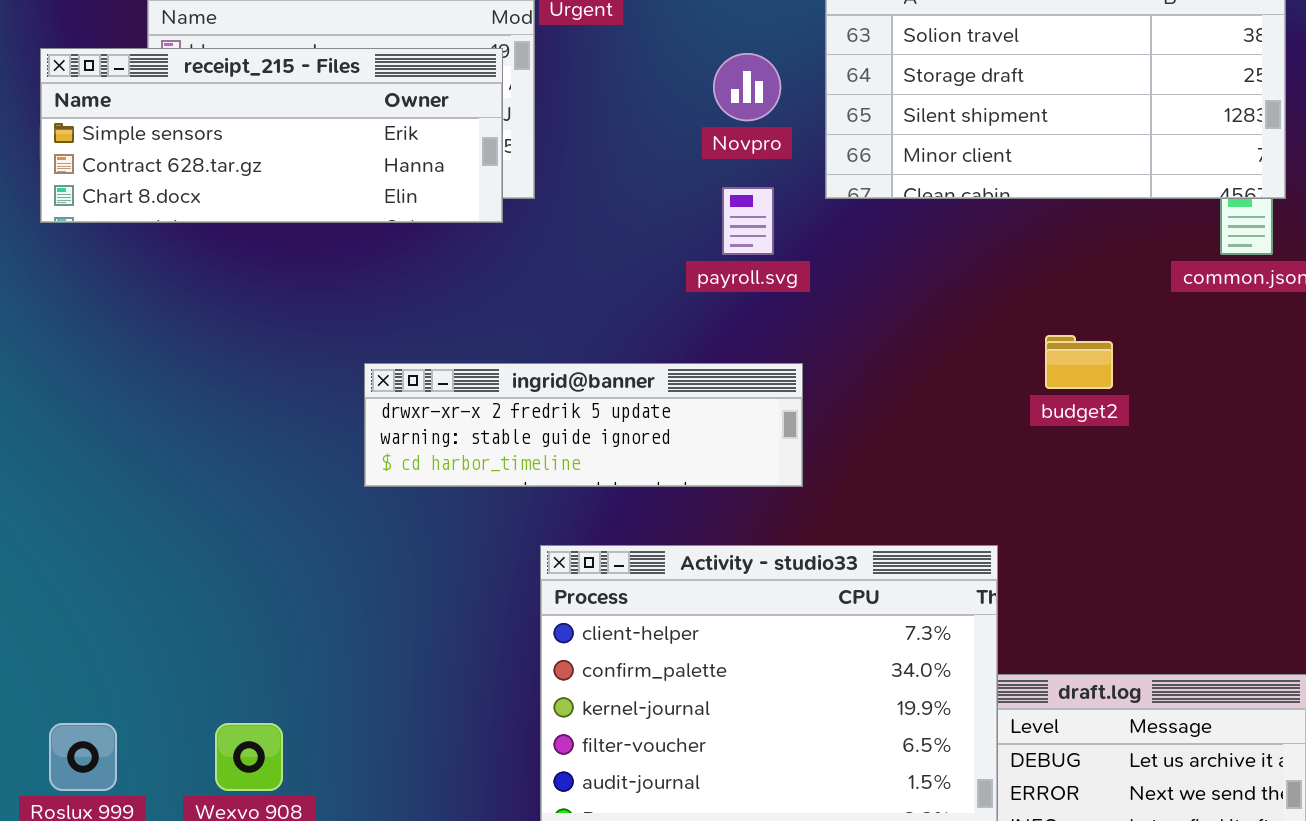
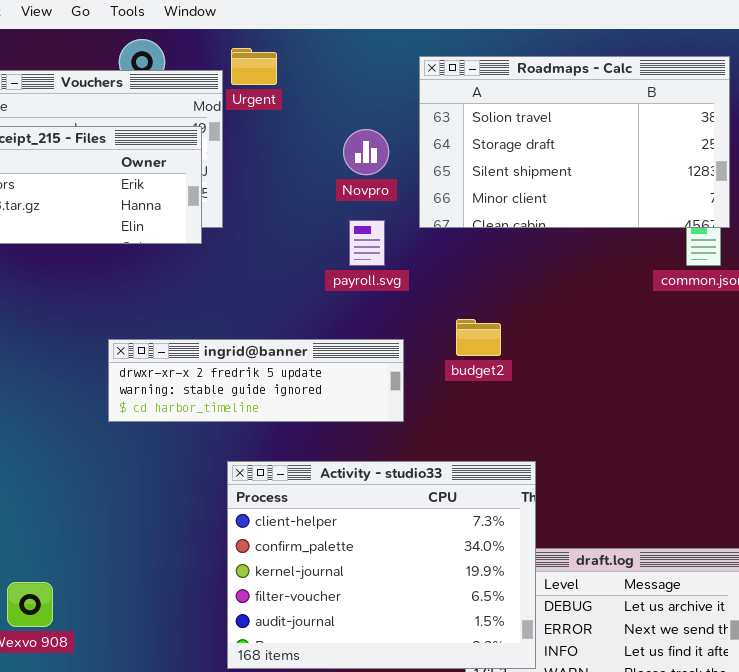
budget2: [1045,335,1113,389] -> [456,319,501,356], moved

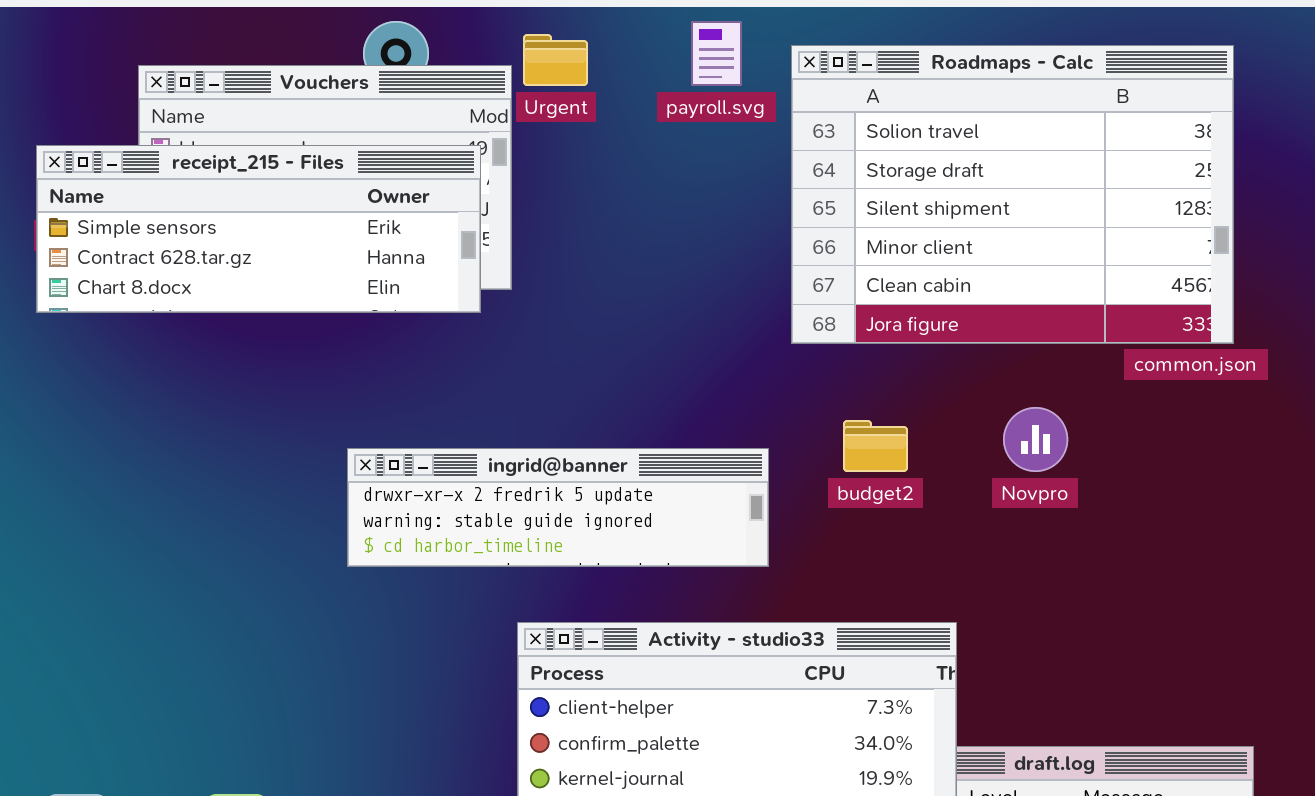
Roadmaps - Calc: [419,56,730,228] -> [791,45,1234,344], resized
Novpro: [343,129,389,175] -> [1003,407,1068,472], moved
payroll.svg: [349,220,385,266] -> [691,21,742,86], moved

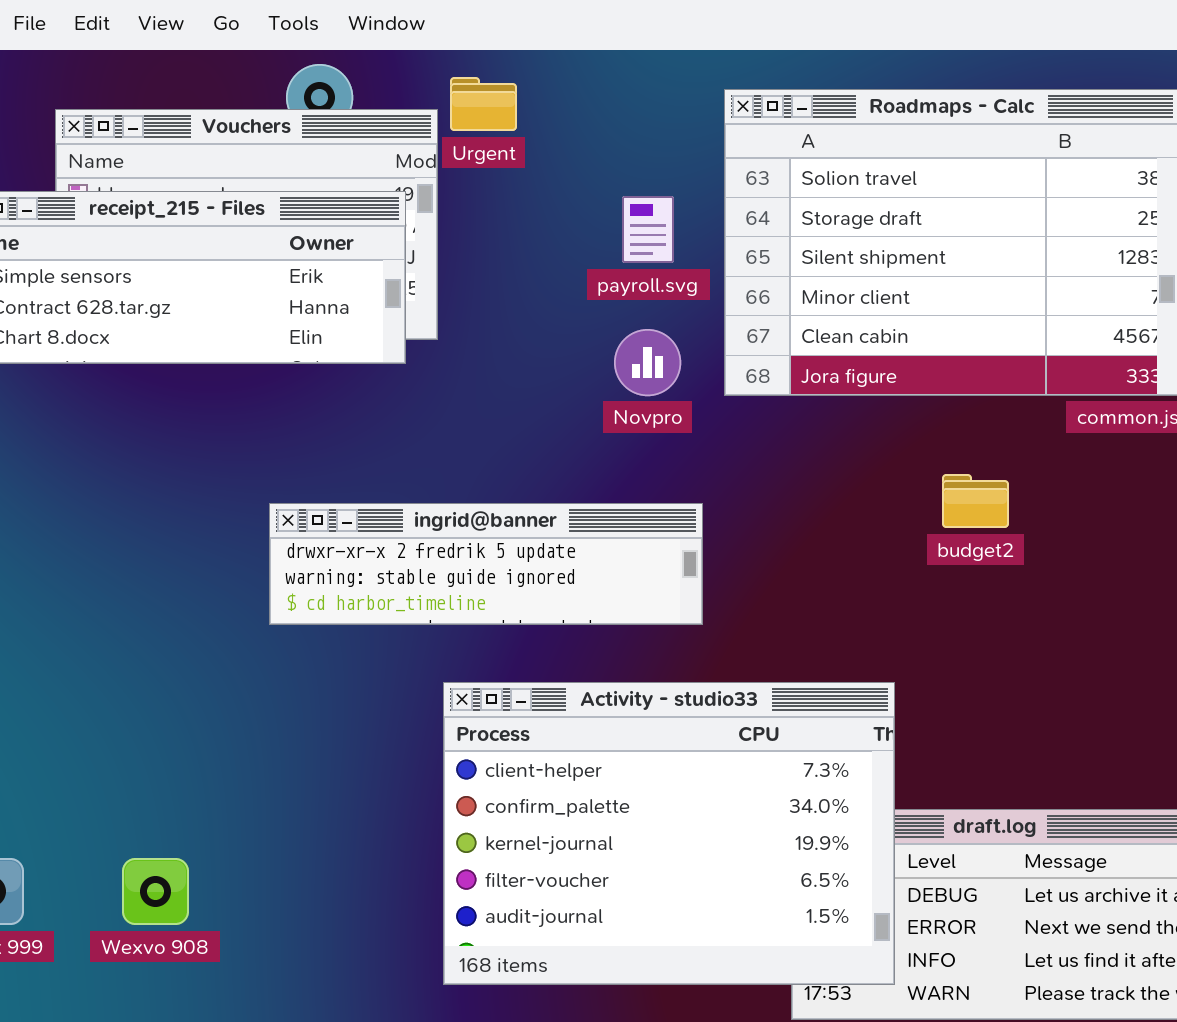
payroll.svg: [691,21,742,86] -> [622,196,674,263], moved
Novpro: [1003,407,1068,472] -> [614,329,681,396], moved
budget2: [843,420,908,472] -> [942,474,1009,528], moved

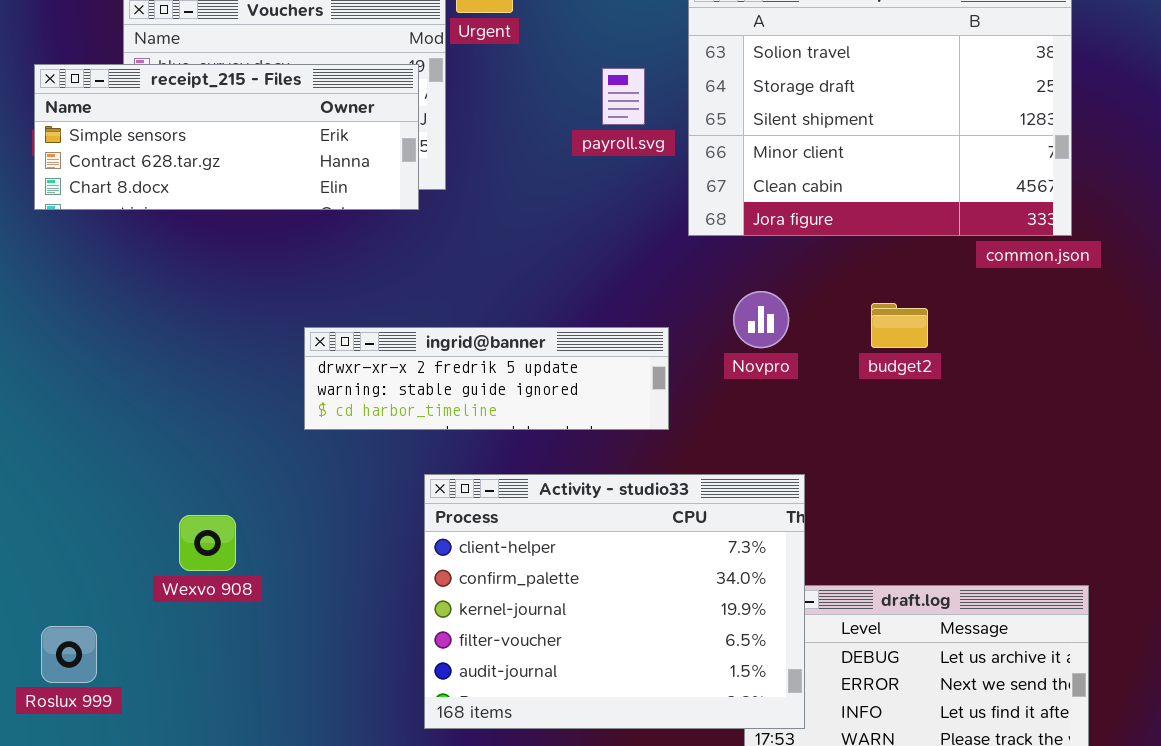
Novpro: [614,329,681,396] -> [733,291,789,348], moved
Activity - studio33: [443,682,895,985] -> [424,474,805,729], moved
Wexvo 908: [122,858,189,925] -> [179,515,236,571], moved

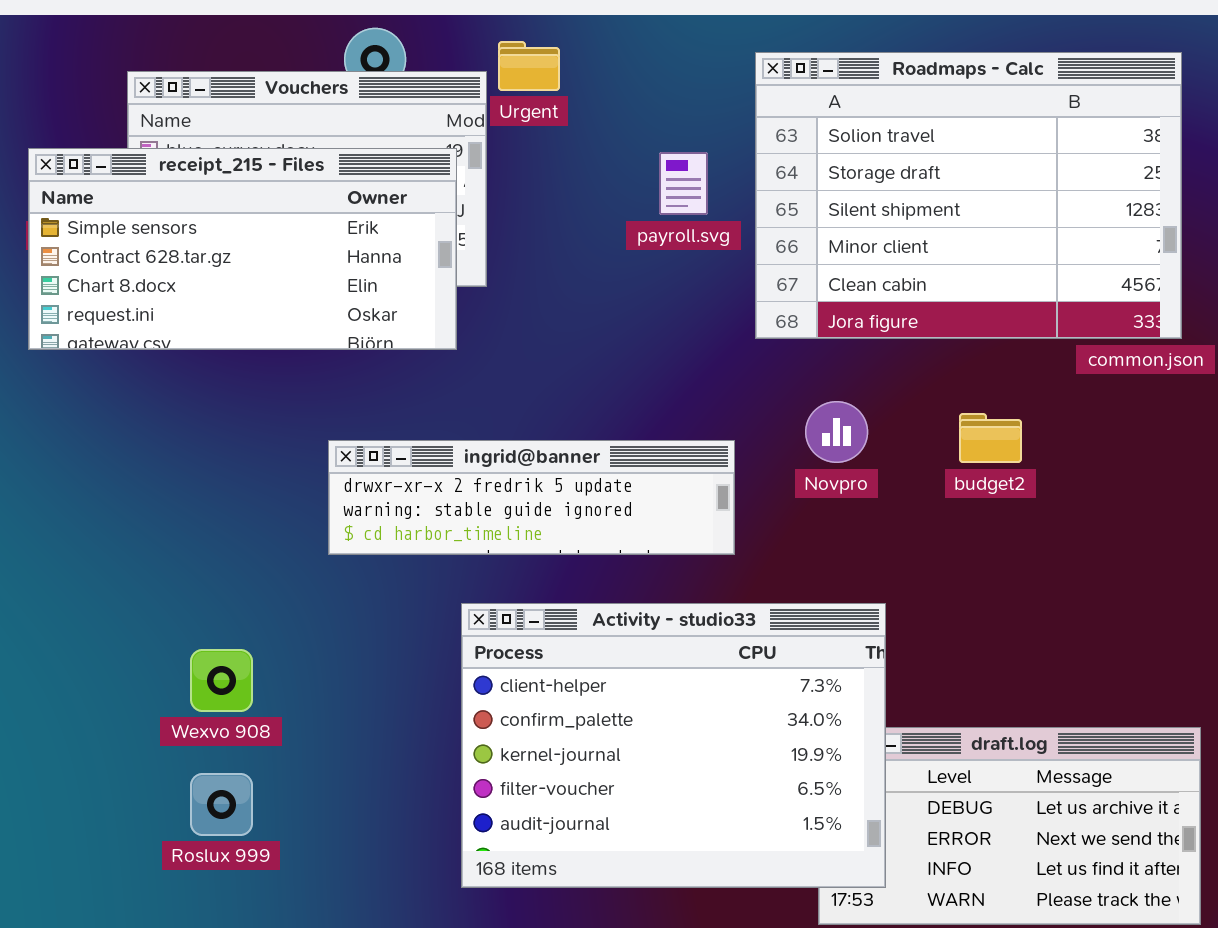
receipt_215 - Files: [34,64,419,210] -> [28,148,457,350], resized
Roslux 999: [41,626,97,683] -> [190,773,253,836], moved

